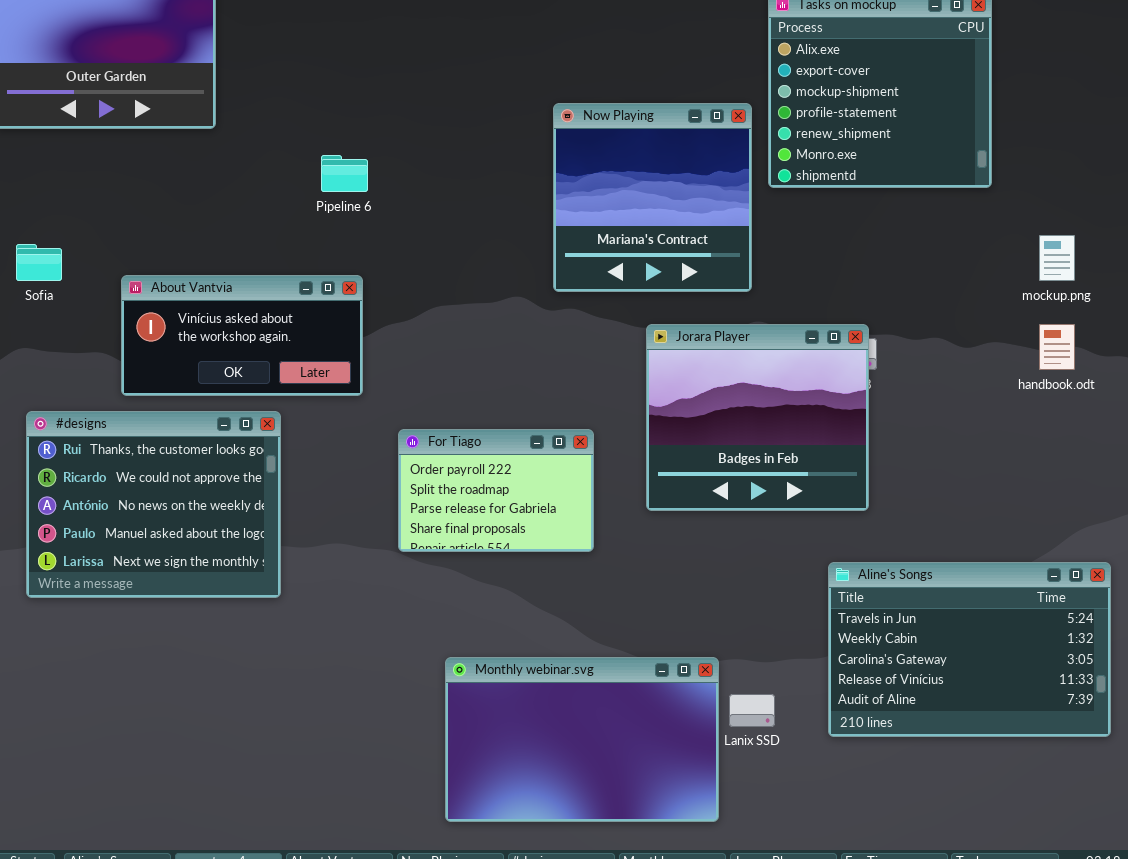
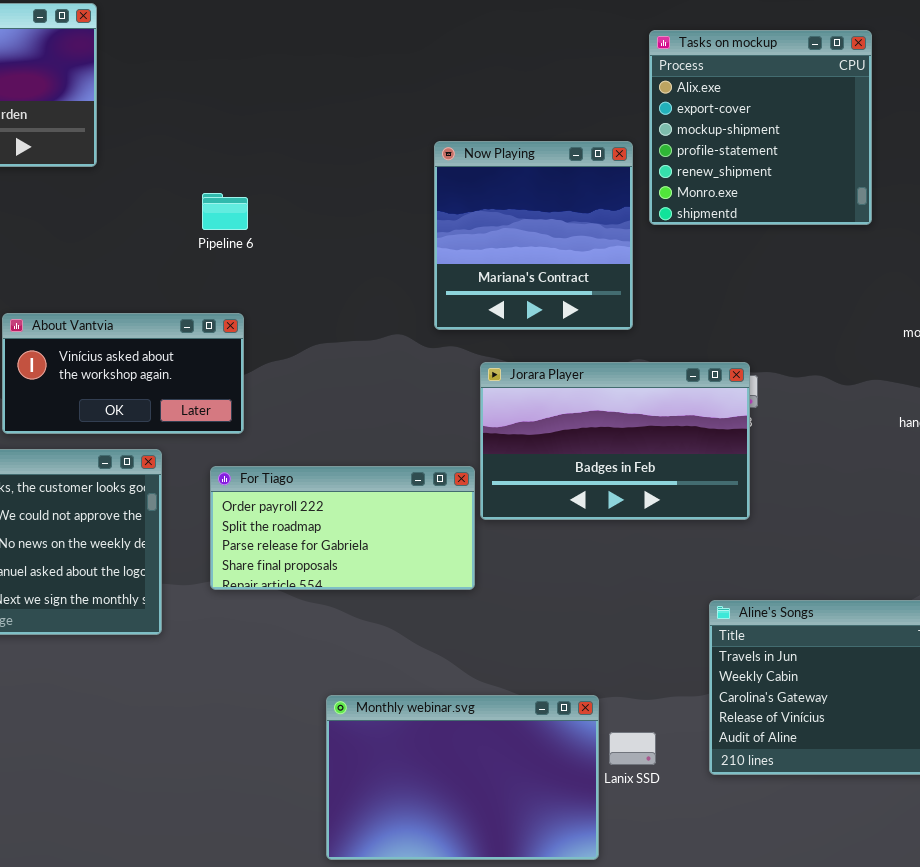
Jorara Player: [646,324,869,511] -> [480,362,750,520], resized
For Tiago: [398,429,594,552] -> [210,466,475,590], resized

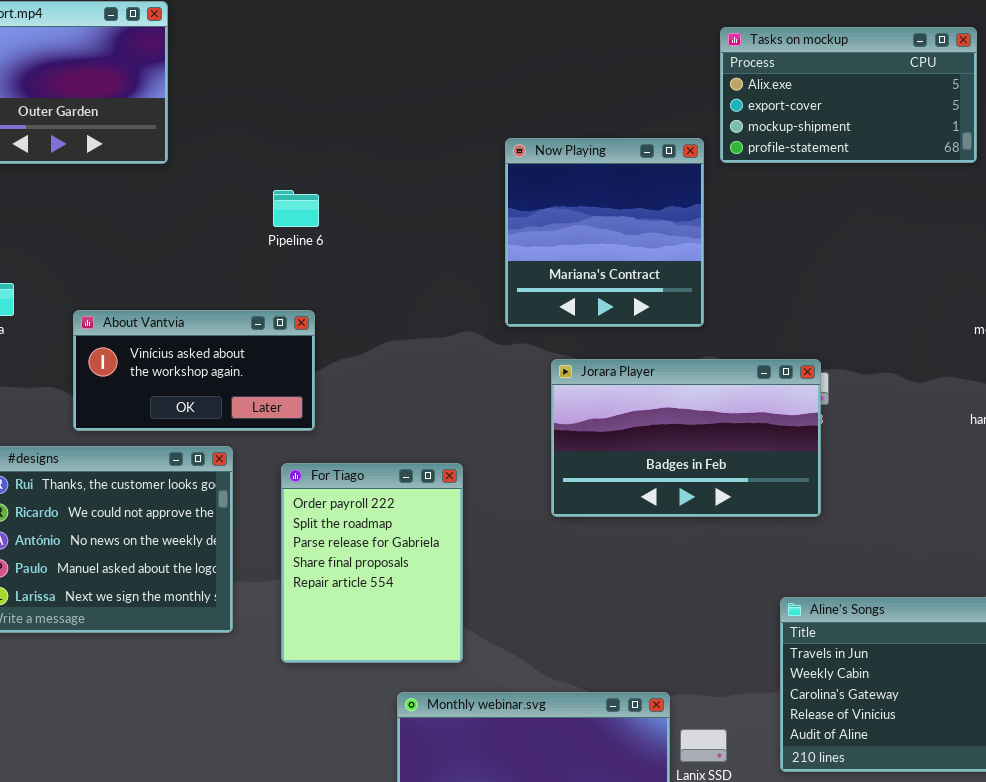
Tasks on mockup: [649,30,872,225] -> [720,27,977,163], resized
For Tiago: [210,466,475,590] -> [281,463,463,663], resized

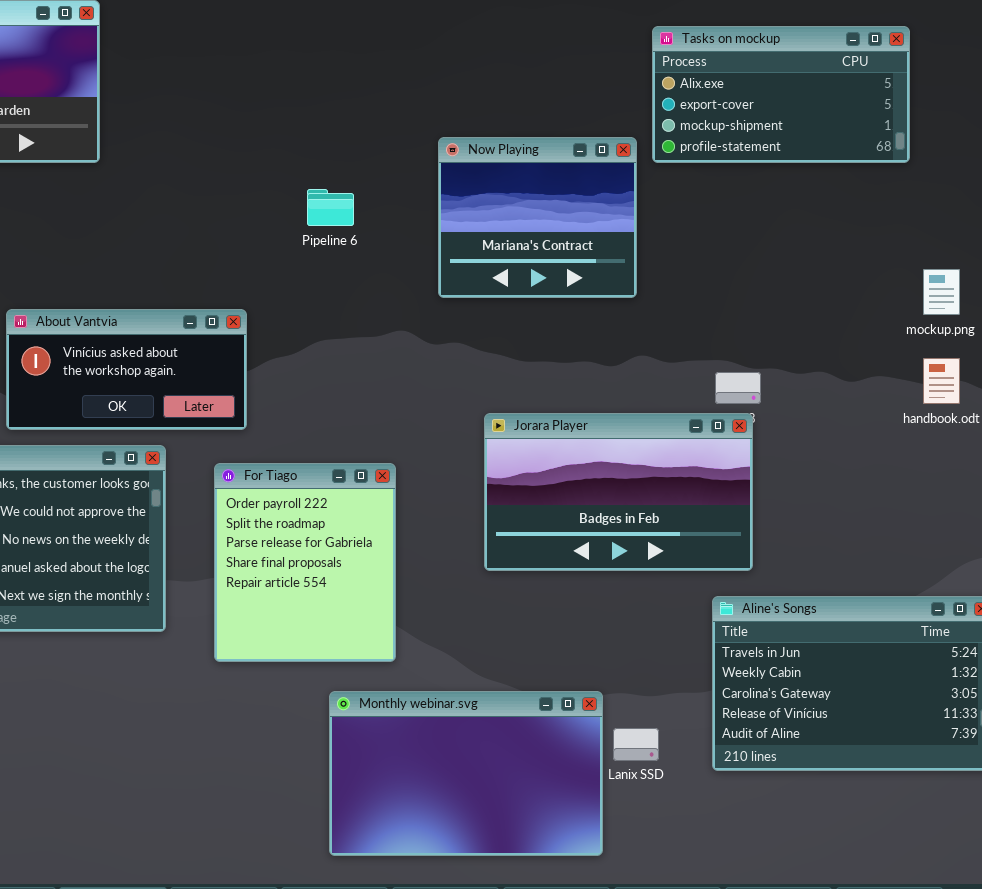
Now Playing: [505,138,704,327] -> [438,137,637,298], resized
Pipeline 6: [273,190,319,227] -> [307,189,354,226], moved
Jorara Player: [551,359,821,517] -> [484,413,753,571], moved

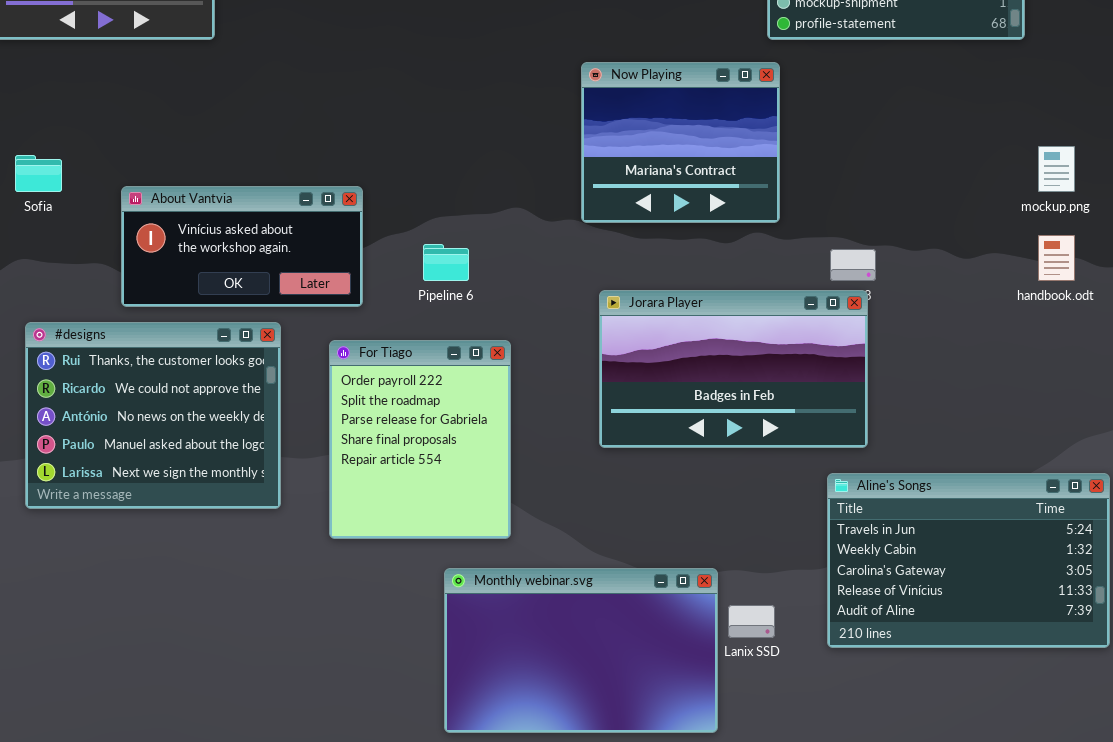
Now Playing: [438,137,637,298] -> [581,62,780,223], moved
Pipeline 6: [307,189,354,226] -> [423,244,469,281], moved

